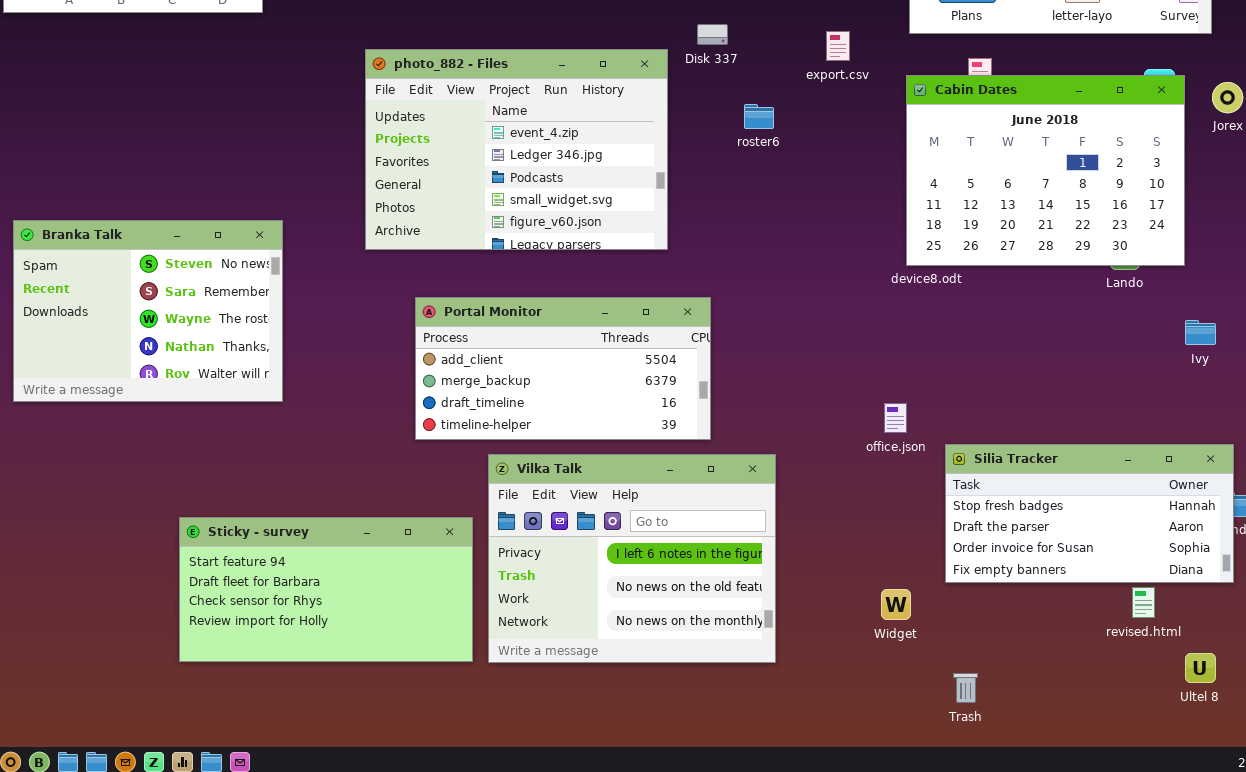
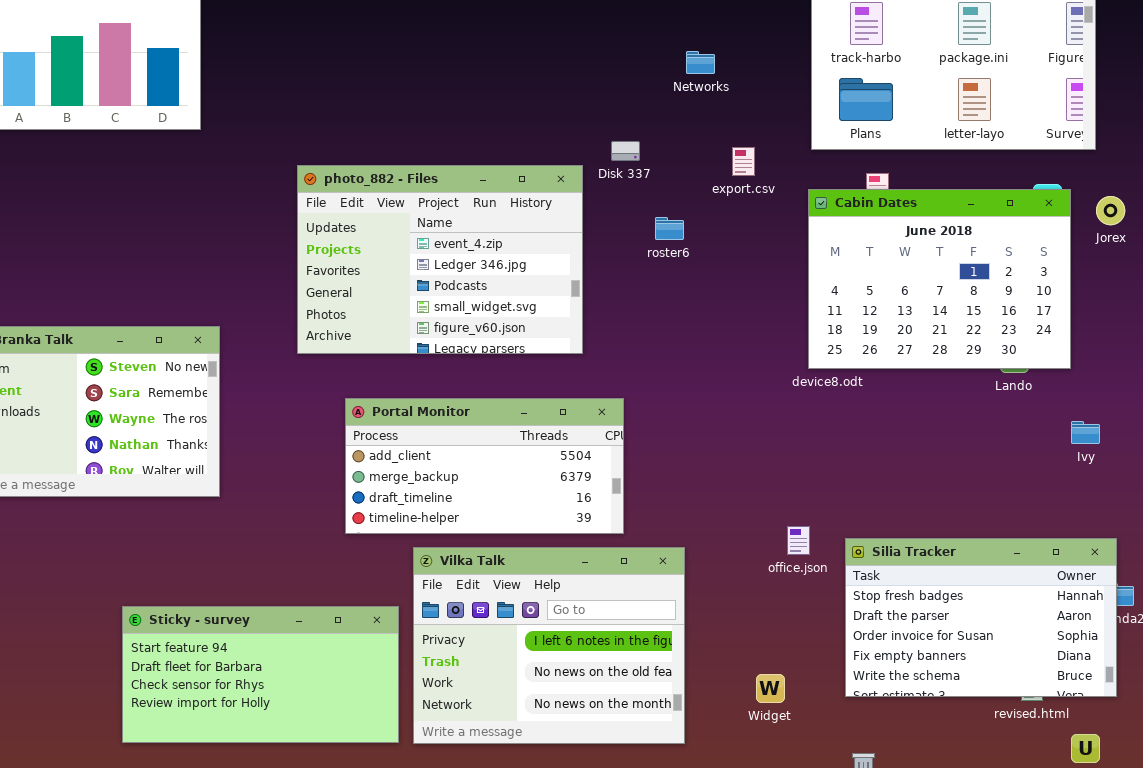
office.json: [884,403,907,433] -> [787,526,810,555], moved
Silia Tracker: [945,444,1234,583] -> [845,538,1117,697], resized
Widget: [881,589,911,620] -> [756,674,785,703], moved

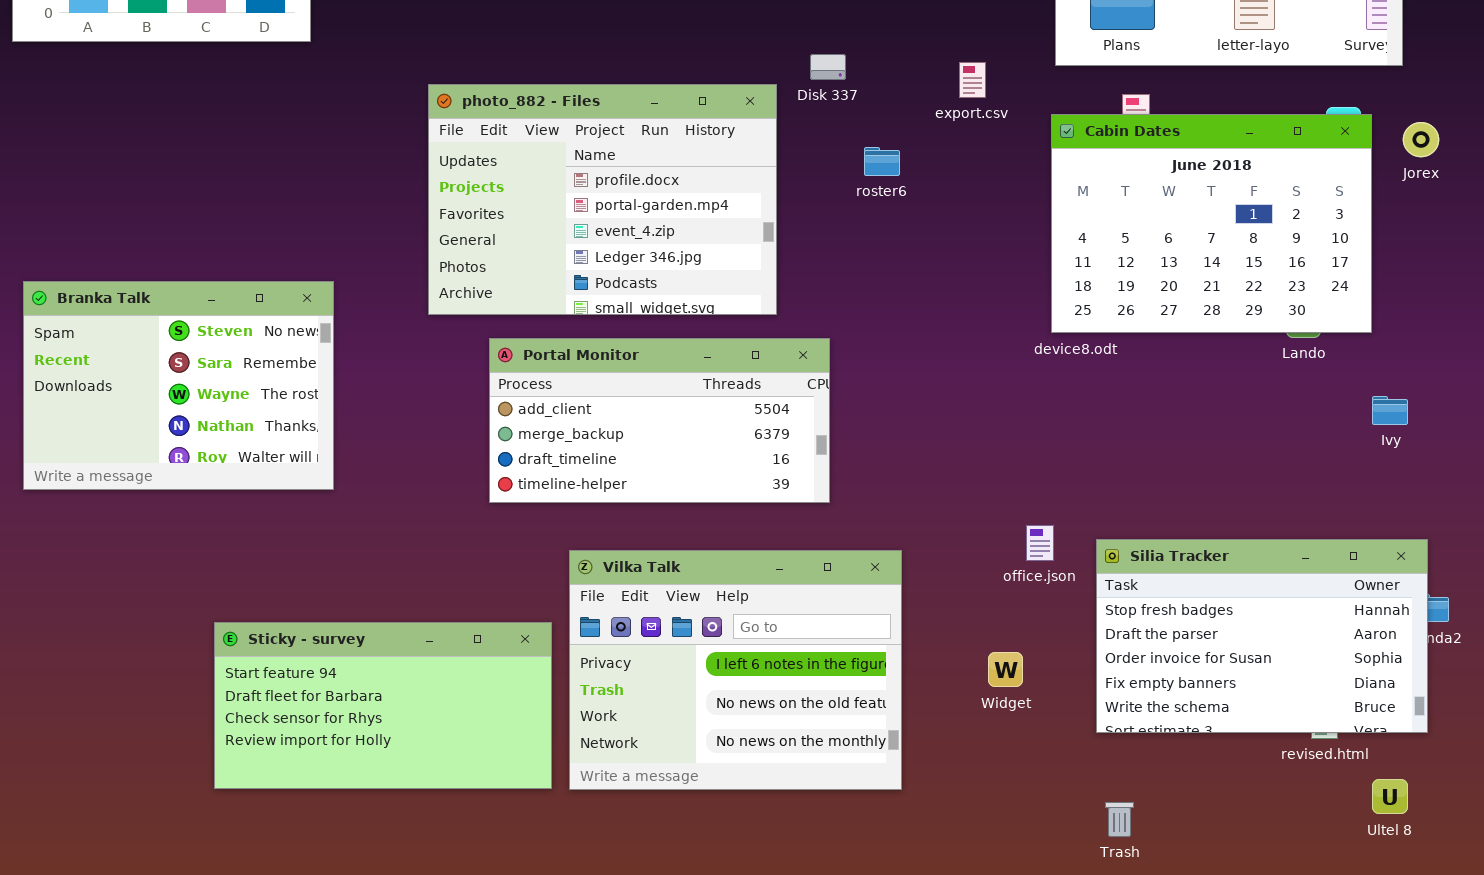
photo_882 - Files: [297,165,583,354] -> [428,84,777,315], scrolled up 2 rows
Portal Monitor: [345,398,624,534] -> [489,338,830,503], moved
Widget: [756,674,785,703] -> [988,652,1023,687], moved

